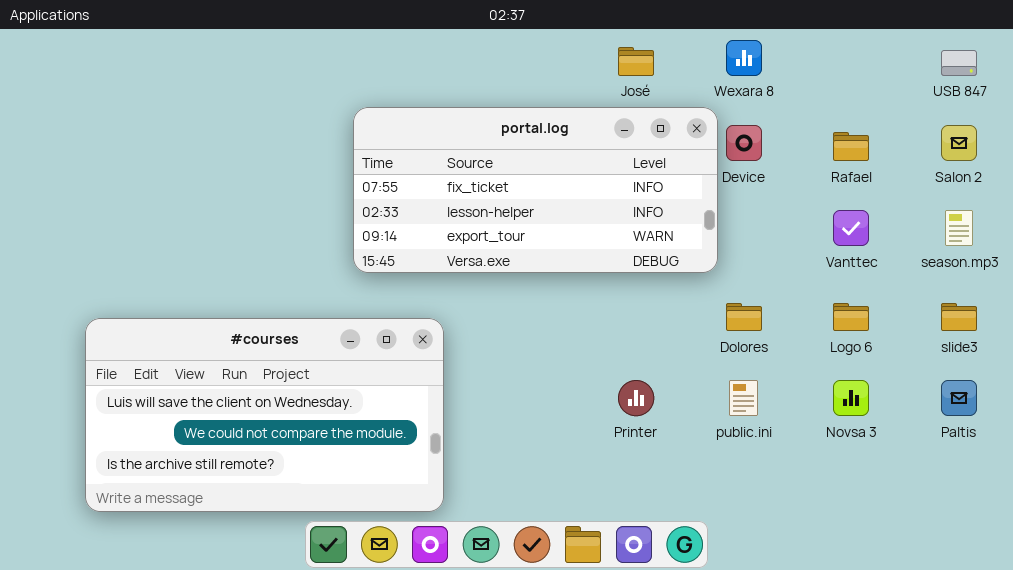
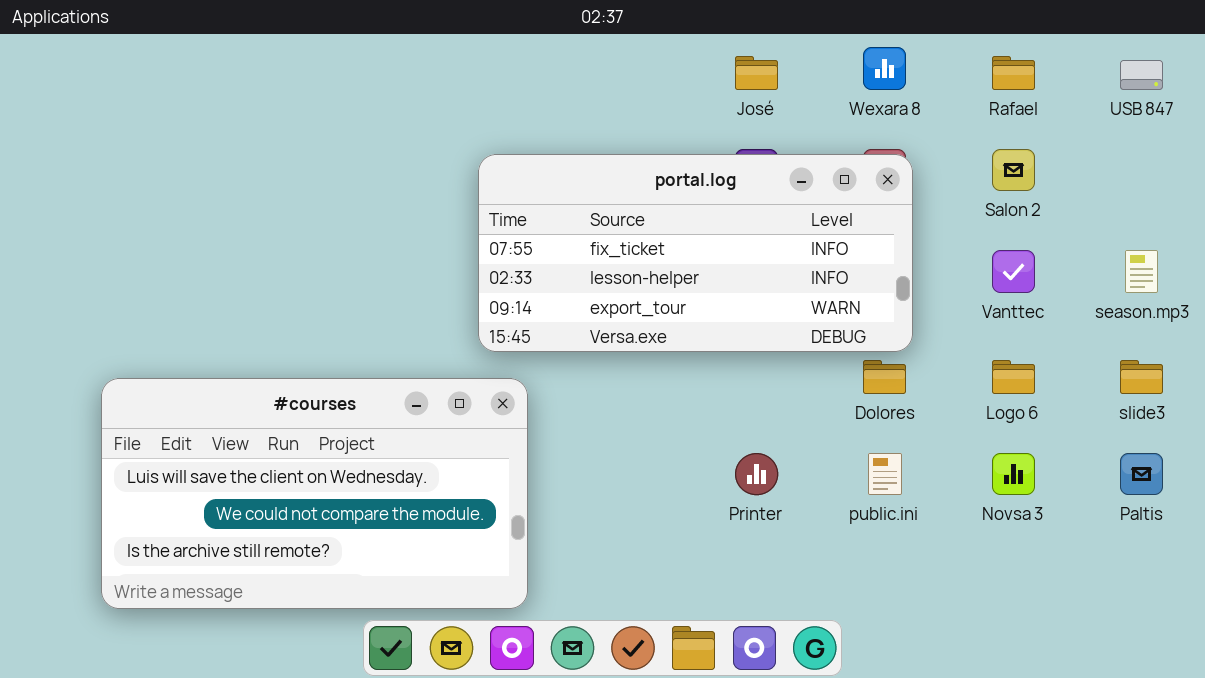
portal.log: [353,107,718,273] -> [478,154,913,352], moved
Salon 2: [941,125,977,161] -> [992,149,1035,191], moved
Rafael: [833,132,869,161] -> [992,56,1035,90], moved

